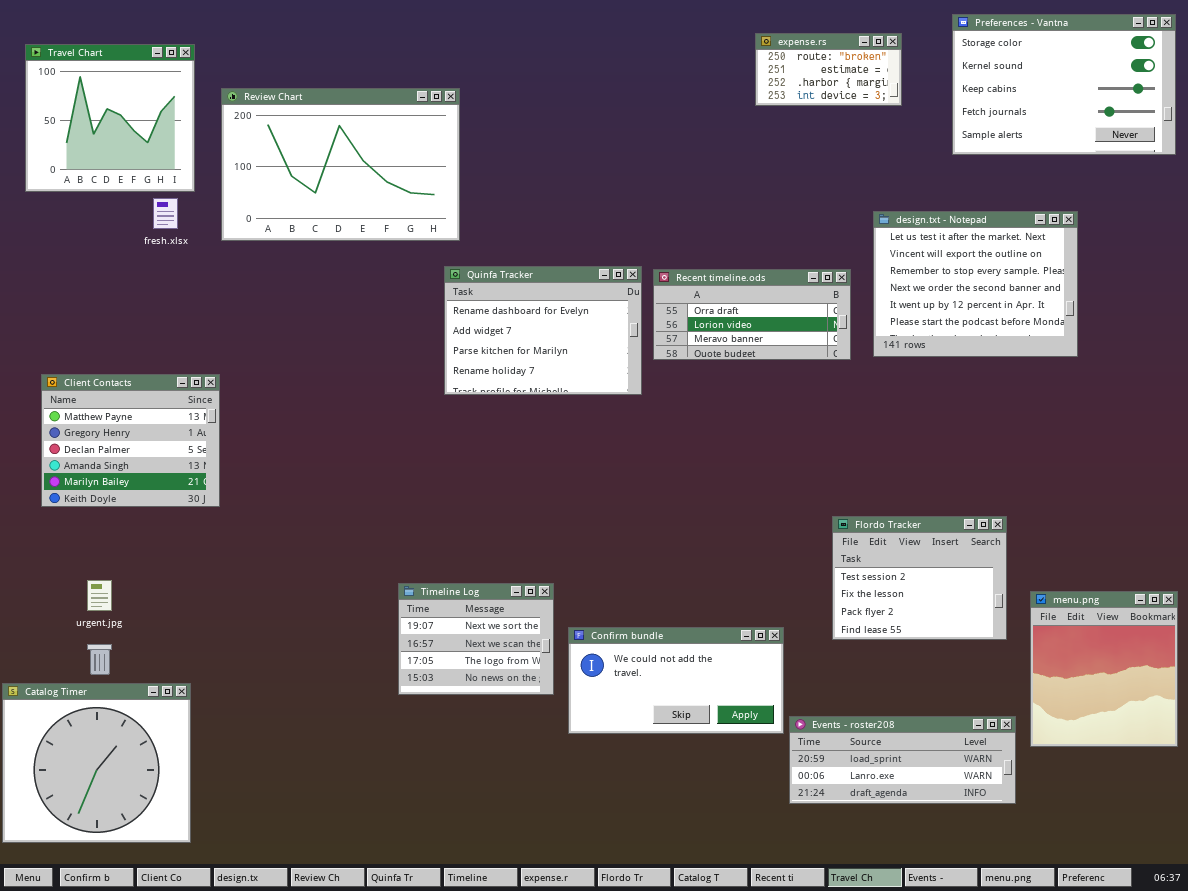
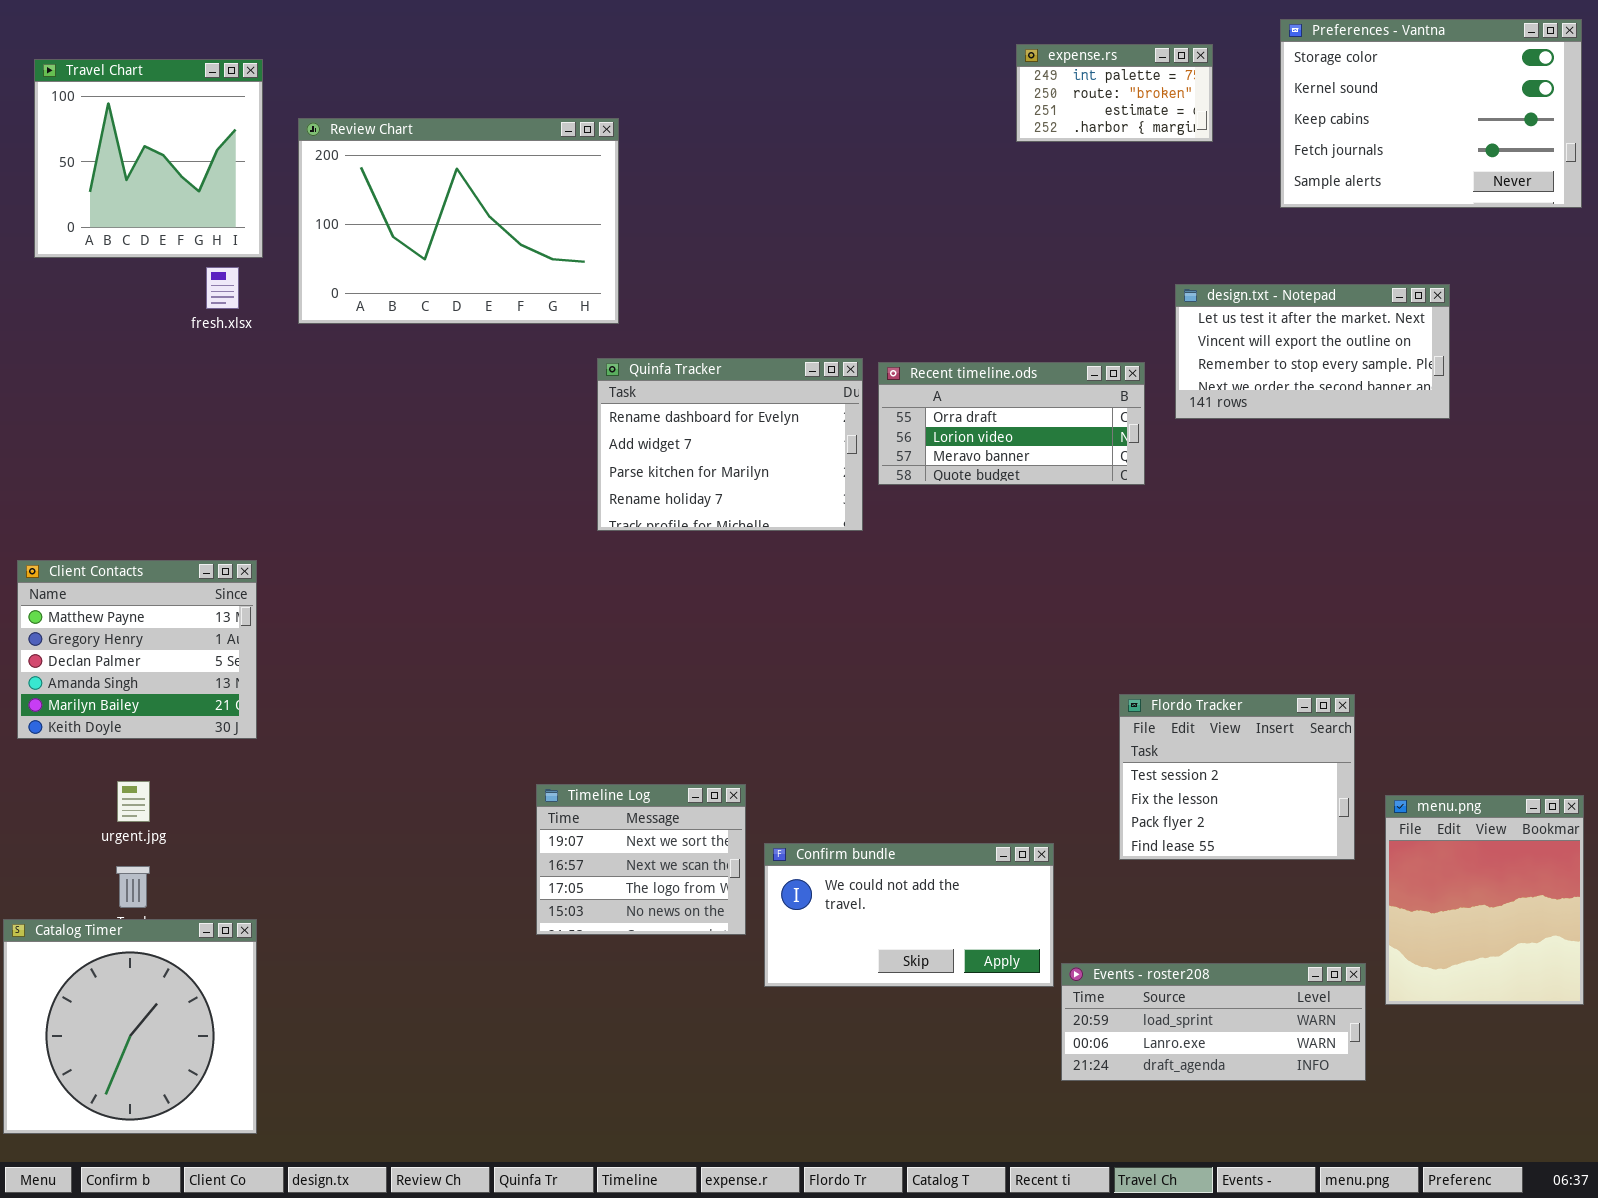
expense.rs: [755,33,902,106] -> [1016,44,1213,142], scrolled up 1 row
design.txt - Notepad: [873,211,1078,357] -> [1175,284,1450,419], resized
Client Contacts: [41,374,220,507] -> [17,560,257,739], moved

